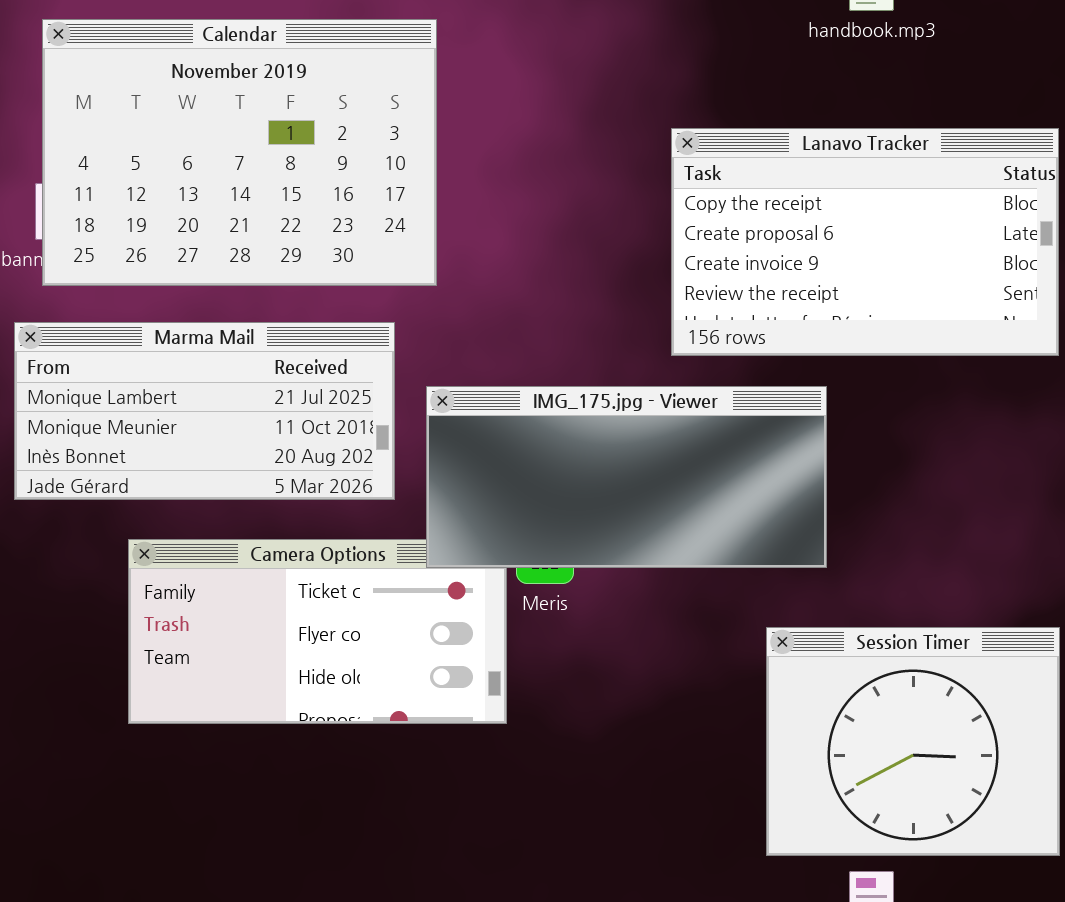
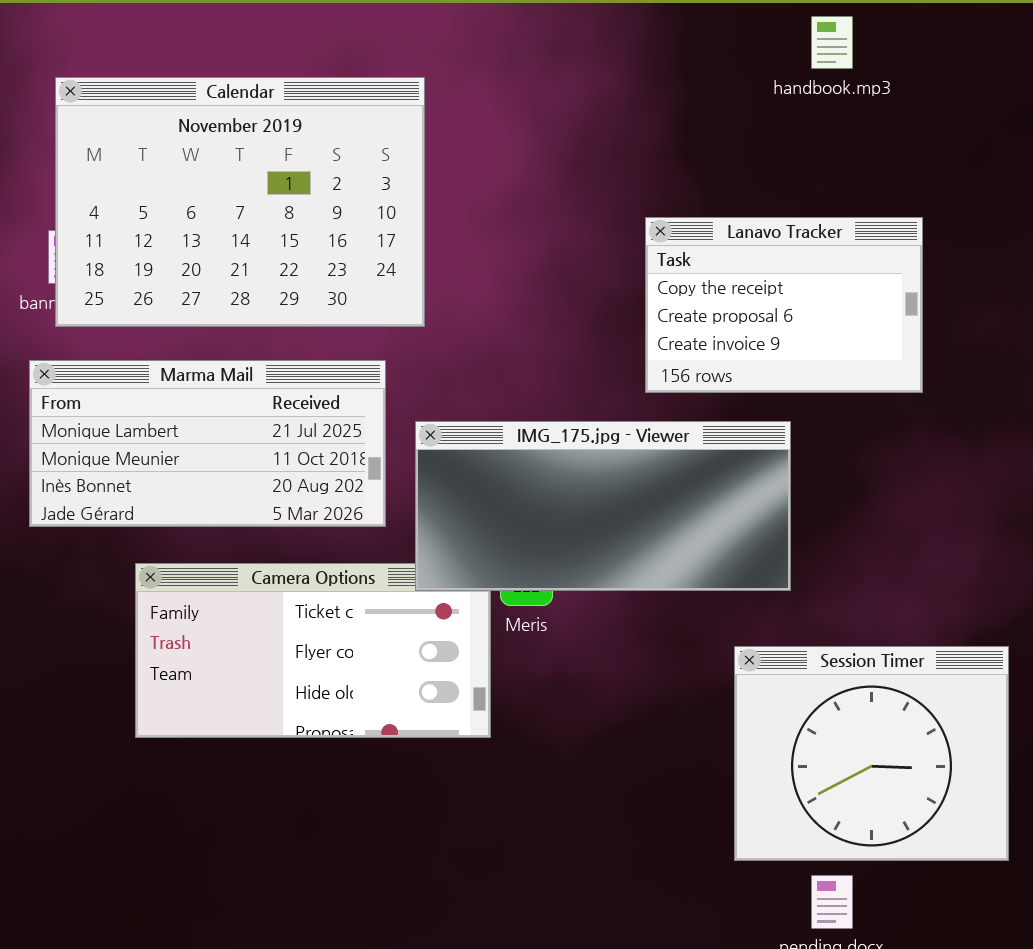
Lanavo Tracker: [671,128,1059,356] -> [645,217,923,393], resized

